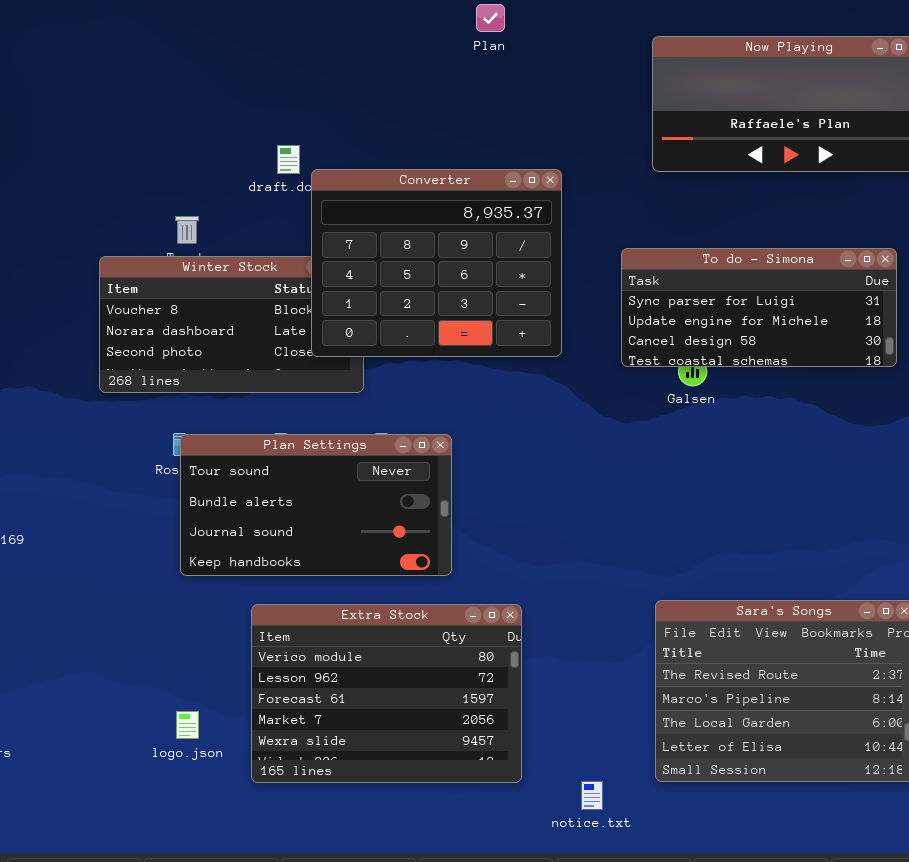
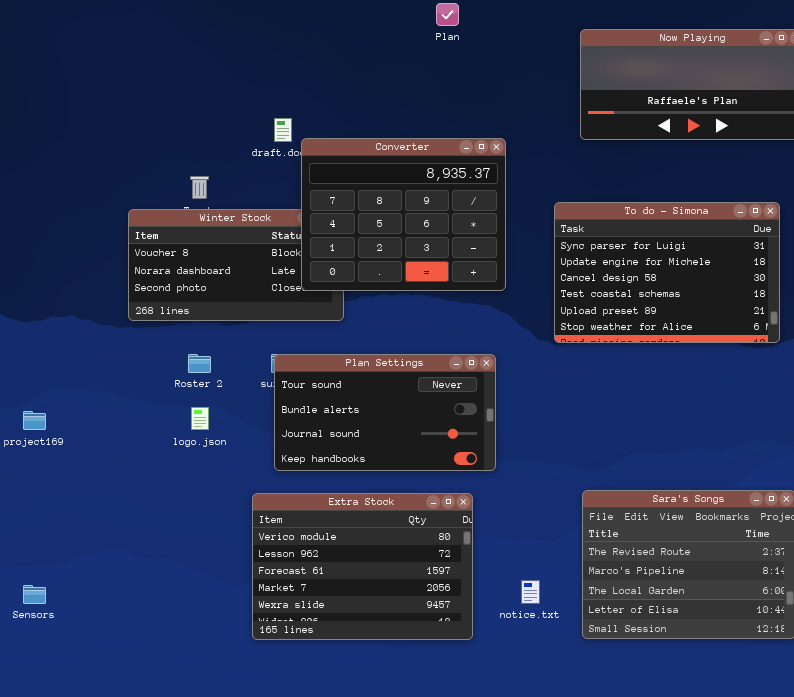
To do - Simona: [621,248,897,367] -> [554,202,780,343], resized
Plan Settings: [180,434,452,576] -> [274,354,496,471], moved
logo.json: [176,711,199,739] -> [191,407,209,430], moved
notice.txt: [581,781,603,810] -> [521,580,540,604], moved

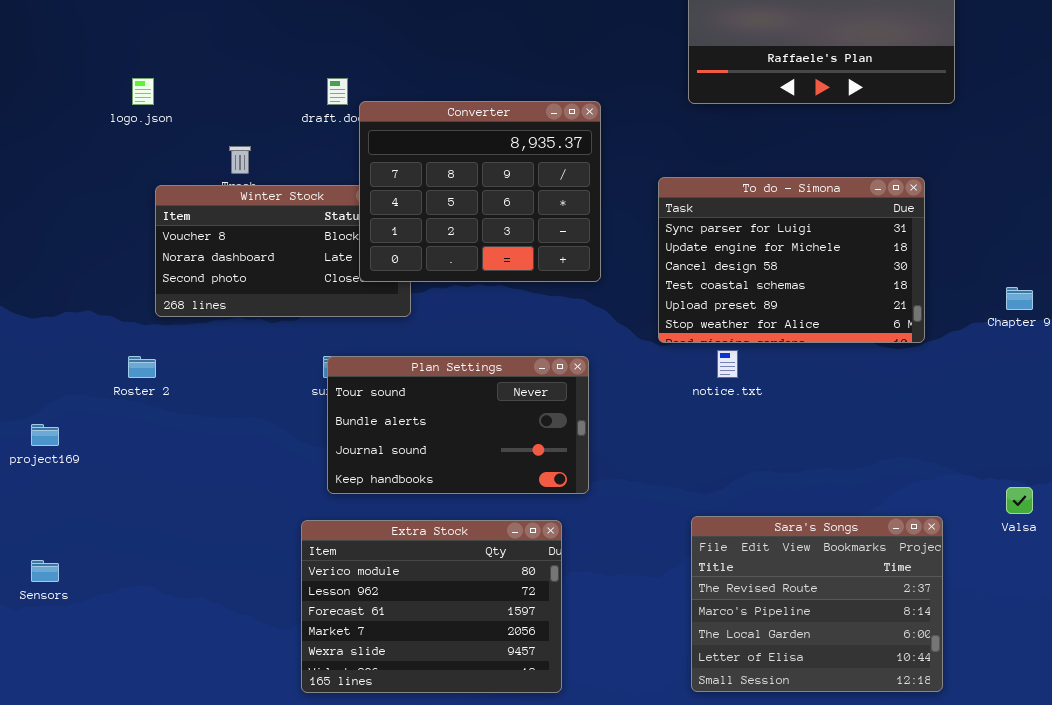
Roster 2: [188,354,211,373] -> [128,356,156,378], moved
logo.json: [191,407,209,430] -> [132,78,154,105], moved
notice.txt: [521,580,540,604] -> [717,350,738,378], moved
Sensors: [23,585,46,604] -> [31,560,59,582], moved

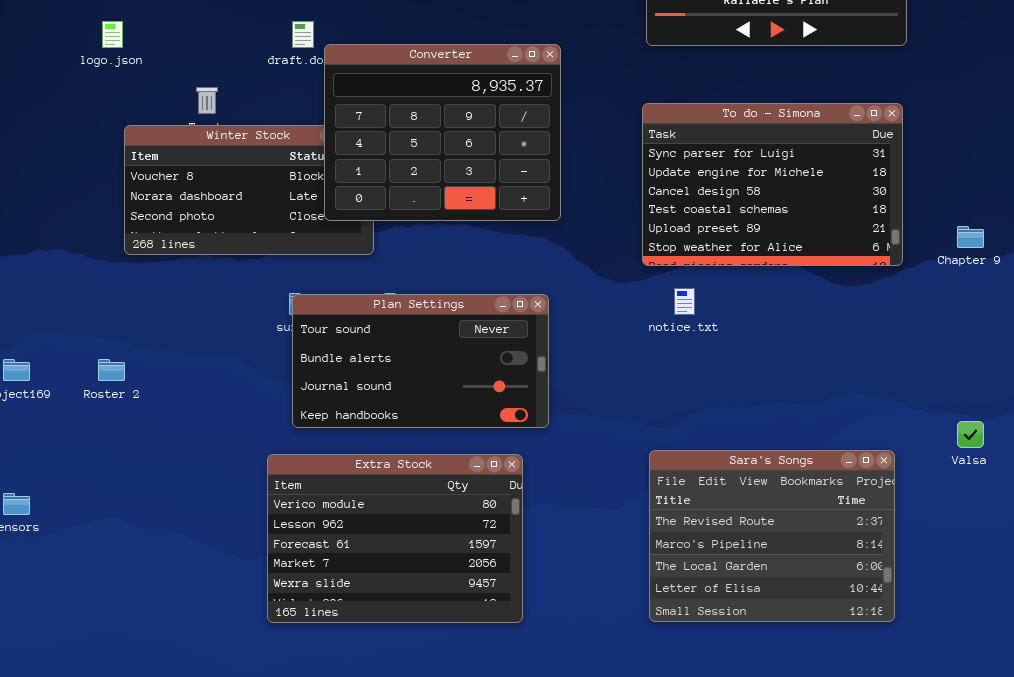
To do - Simona: [658,177,925,343] -> [642,103,903,266], moved
Roster 2: [128,356,156,378] -> [98,359,125,381], moved

